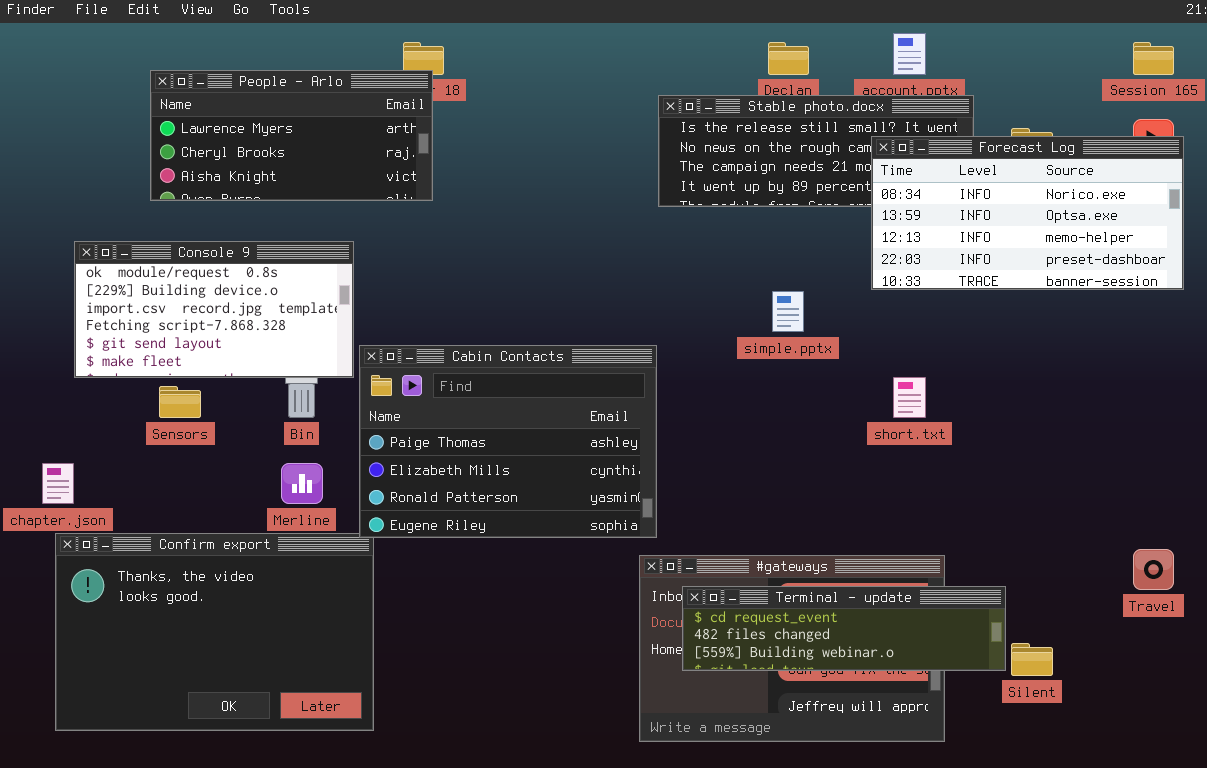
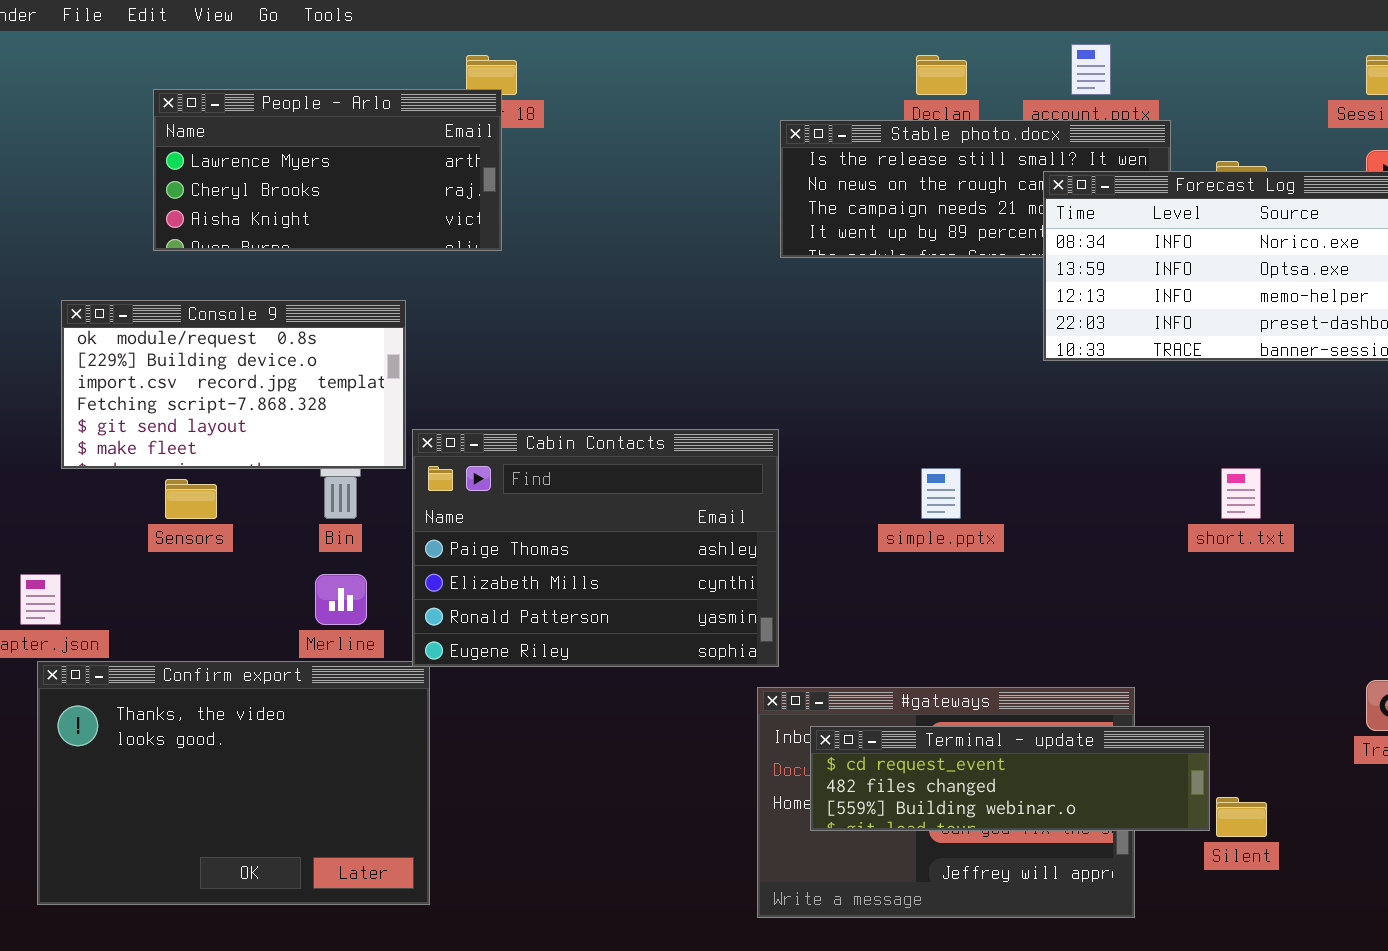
simple.pptx: [772,291,804,332] -> [921,468,961,519], moved
short.txt: [893,377,926,418] -> [1221,468,1261,519], moved

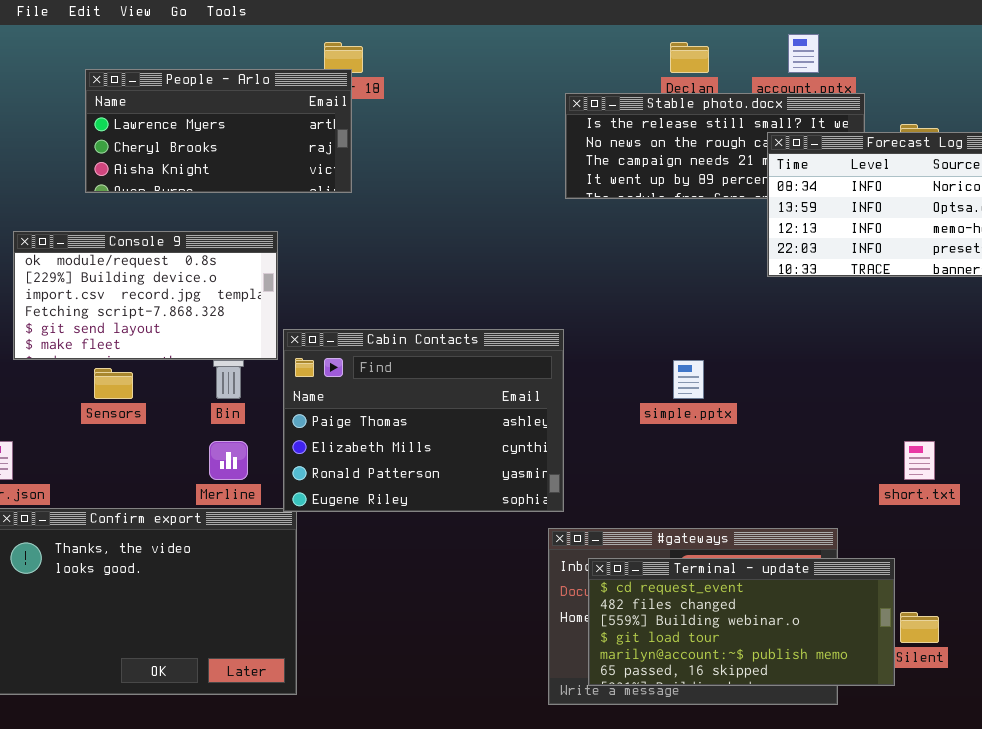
short.txt: [1221,468,1261,519] -> [904,441,935,480], moved
Terminal - update: [810,726,1210,831] -> [588,558,895,686], resized

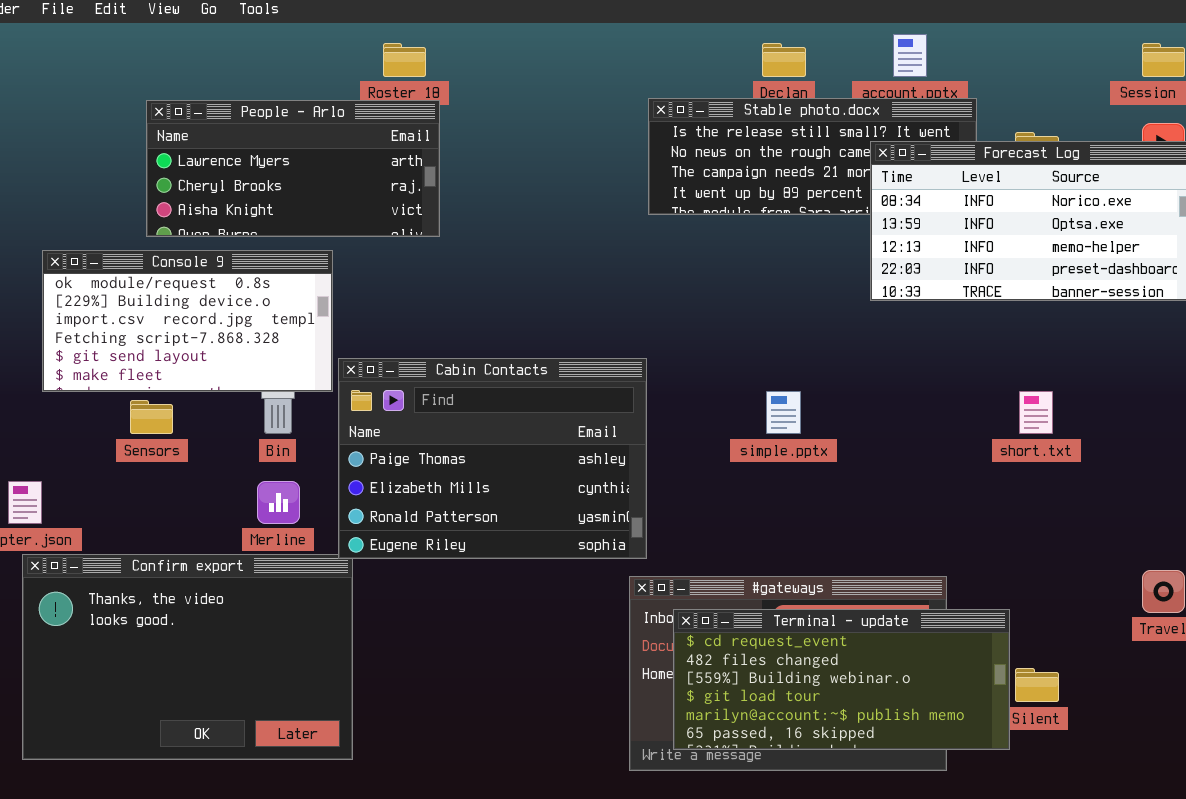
People - Arlo: [85,69,352,193] -> [146,100,440,237], moved
short.txt: [904,441,935,480] -> [1019,391,1053,434], moved

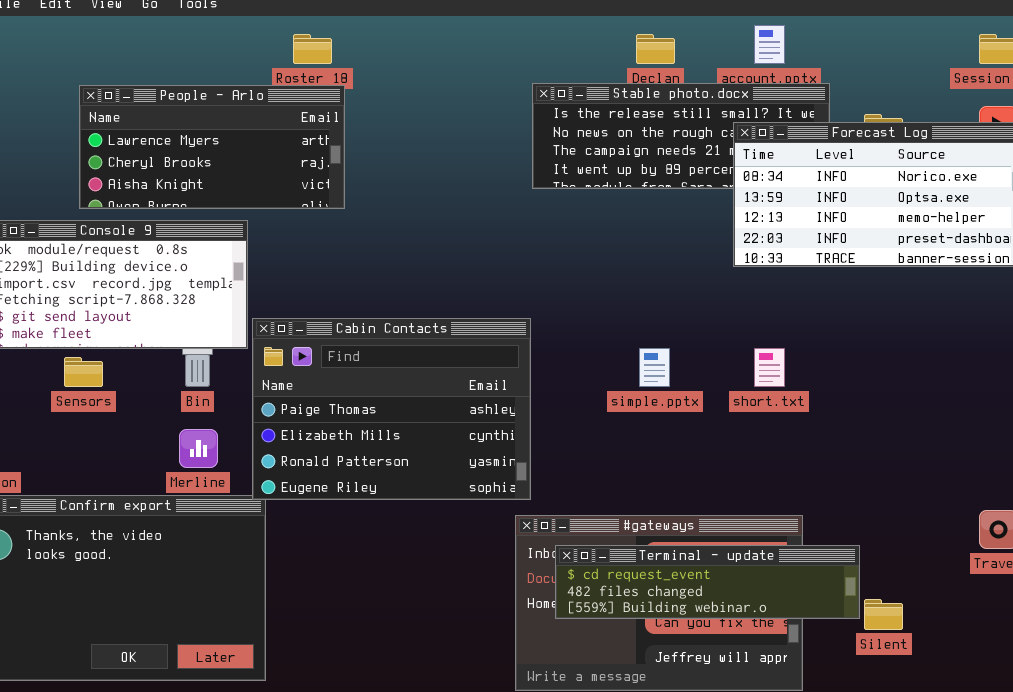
short.txt: [1019,391,1053,434] -> [754,348,785,387], moved
Terminal - update: [673,609,1010,750] -> [555,545,860,619], resized

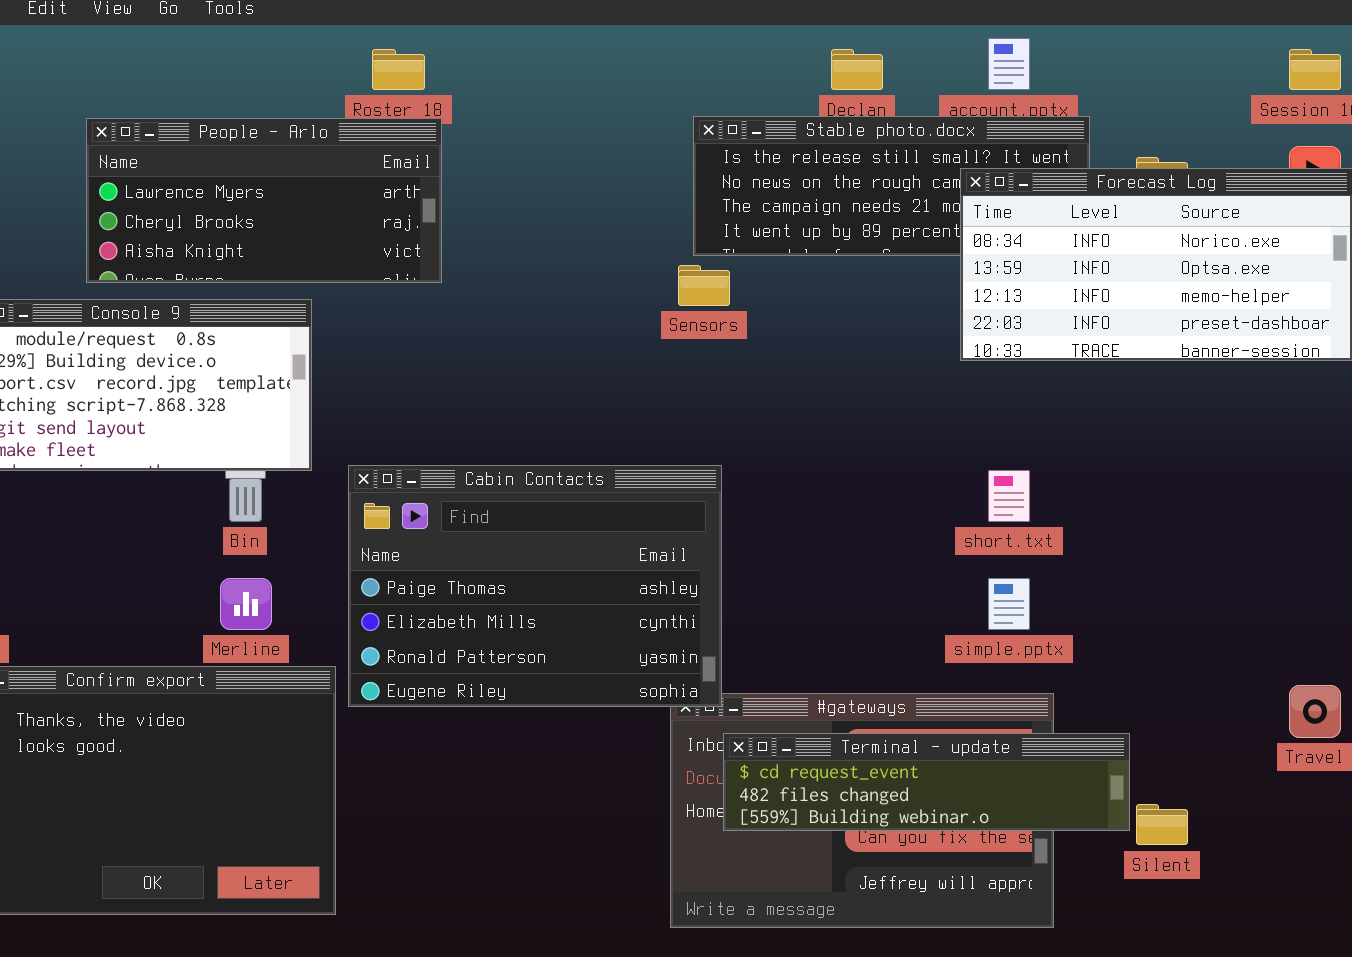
Cabin Contacts: [252,318,531,500] -> [348,465,722,707], moved
simple.pptx: [639,348,670,387] -> [988,578,1030,630], moved
Sensors: [64,357,103,387] -> [678,265,730,306], moved

